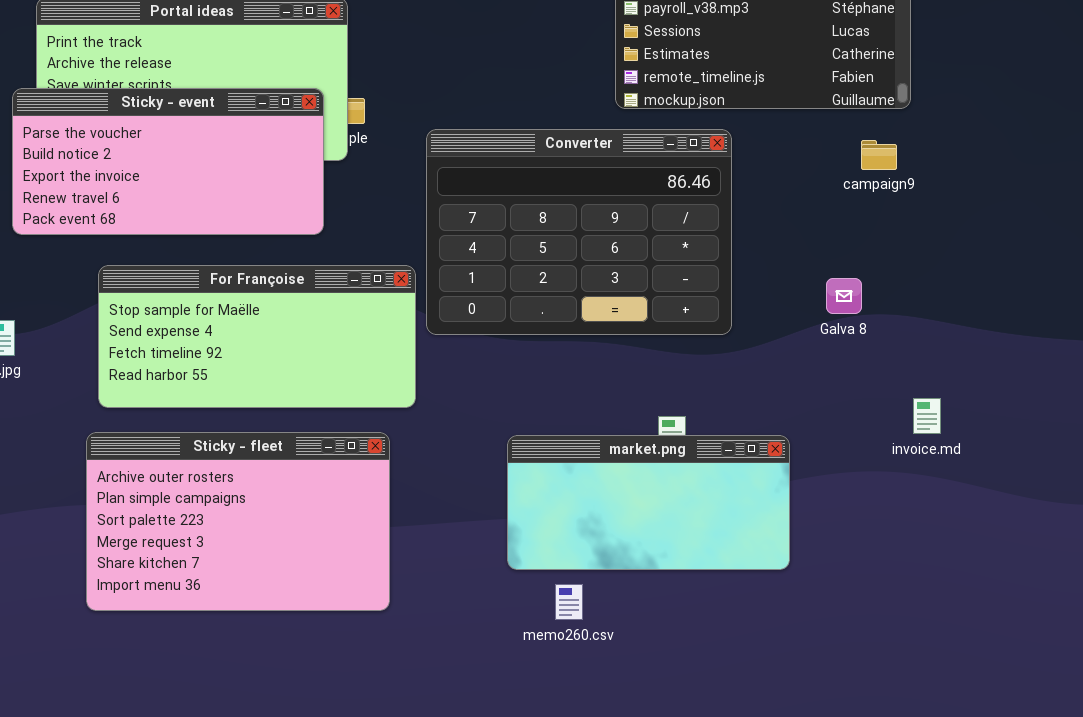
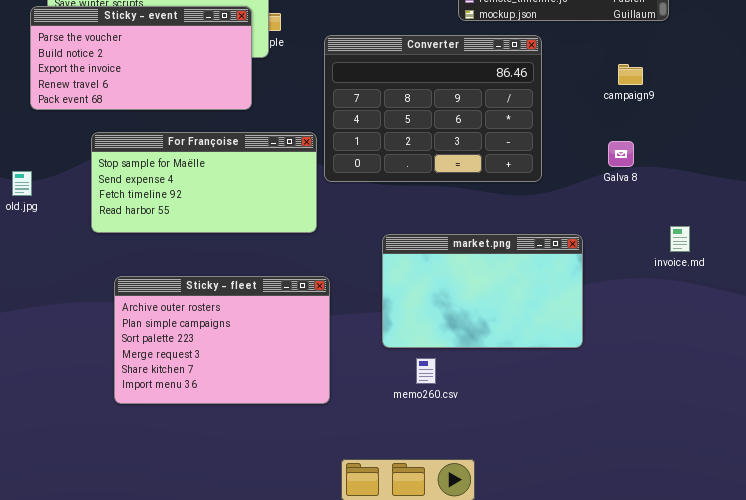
campaign9: [861,140,897,170] -> [618,64,643,85], moved
Sticky - fleet: [86,432,390,611] -> [114,276,330,404], moved
market.png: [507,435,790,570] -> [382,234,583,348], resized

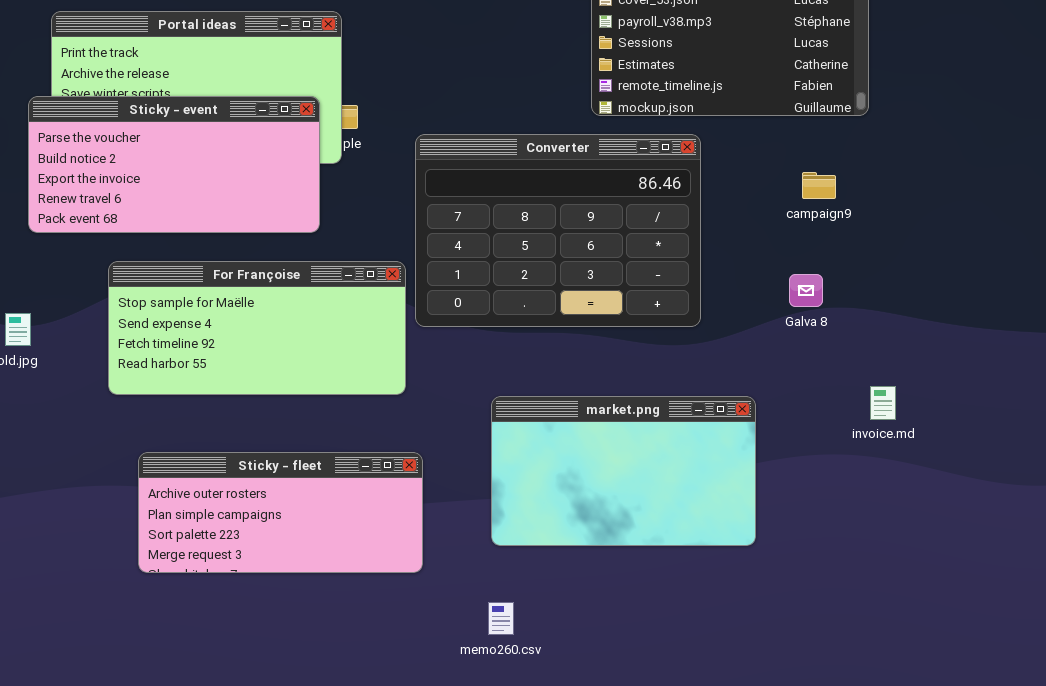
Sticky - fleet: [114,276,330,404] -> [138,452,423,573], resized
memo260.csv: [416,358,436,384] -> [488,602,514,635], moved

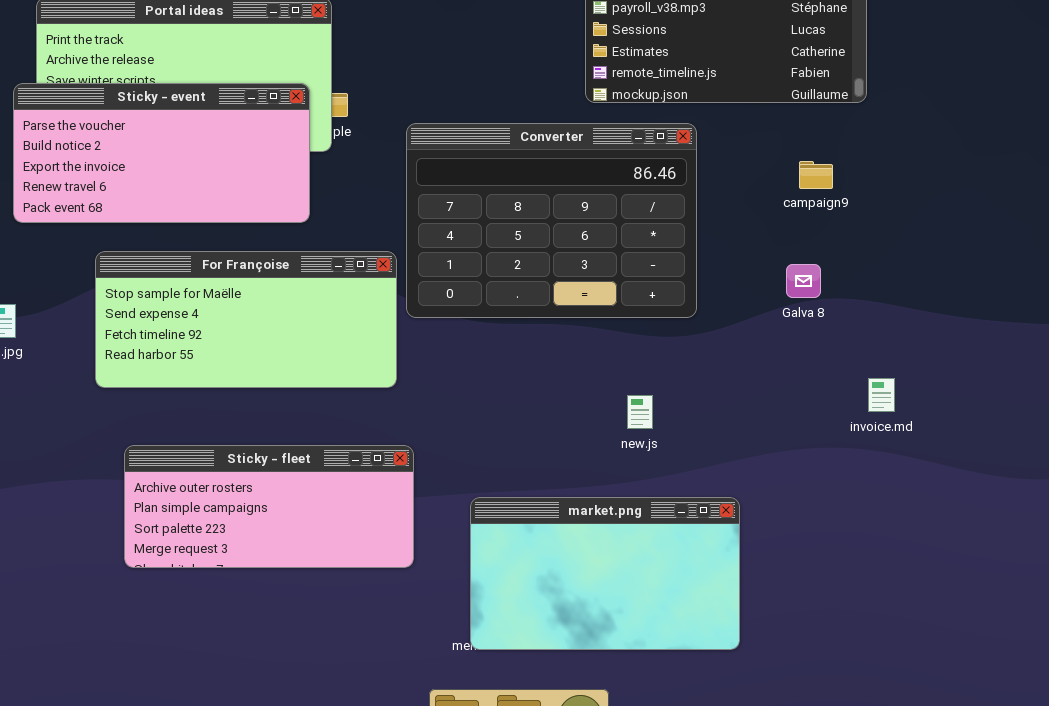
market.png: [491,396,756,546] -> [470,497,740,650], moved

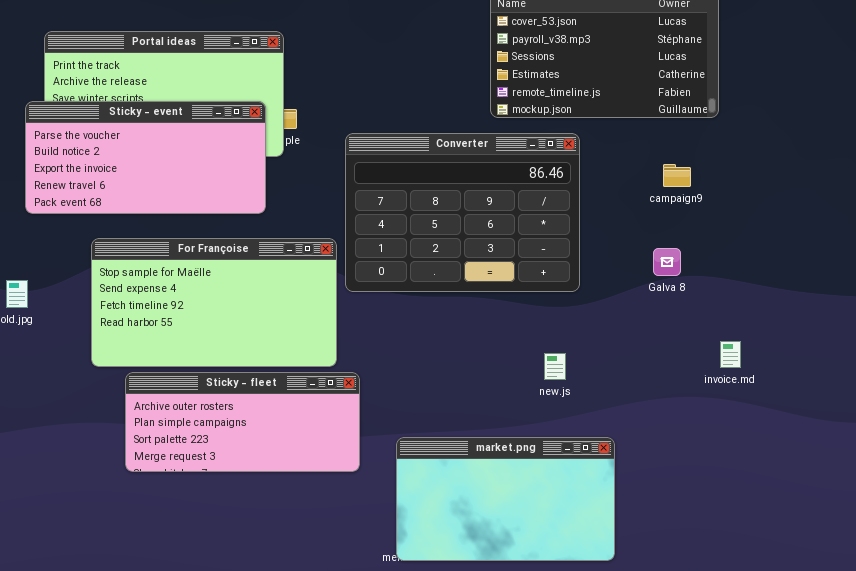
For Françoise: [95,251,397,388] -> [91,238,337,367], resized
new.js: [627,395,653,429] -> [544,353,566,380], moved
Sticky - fleet: [124,445,414,568] -> [125,372,360,472], moved

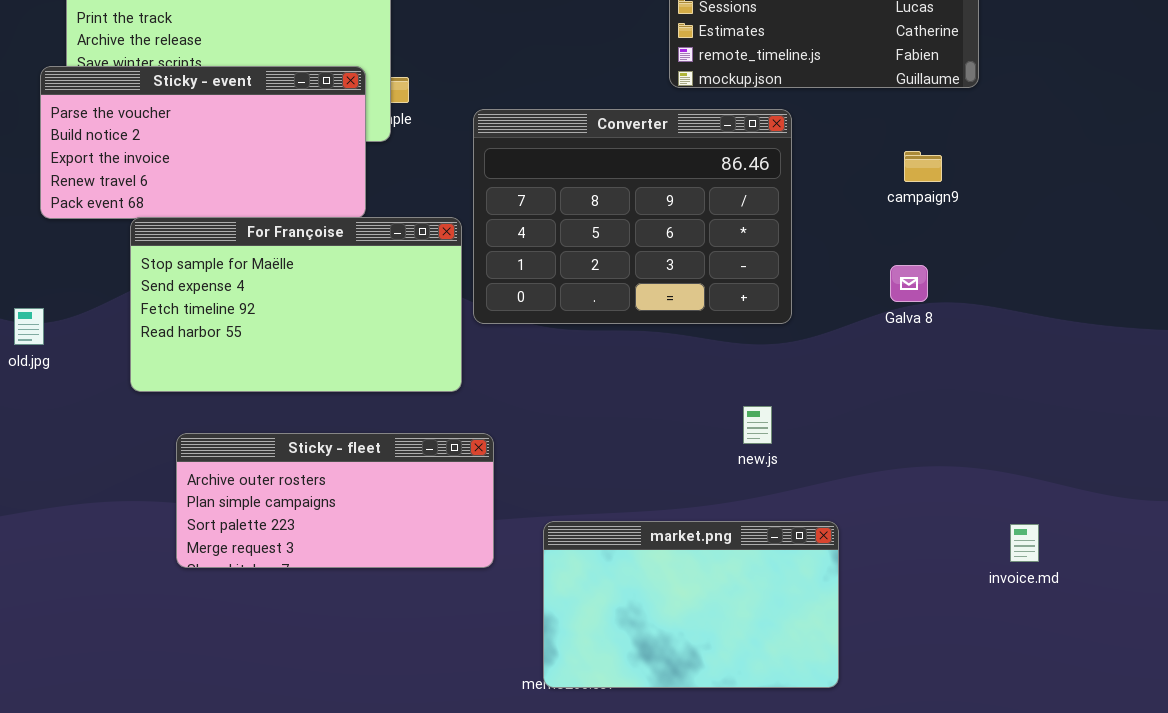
For Françoise: [91,238,337,367] -> [130,217,462,392], moved
invoice.md: [720,341,741,368] -> [1010,524,1039,562], moved

